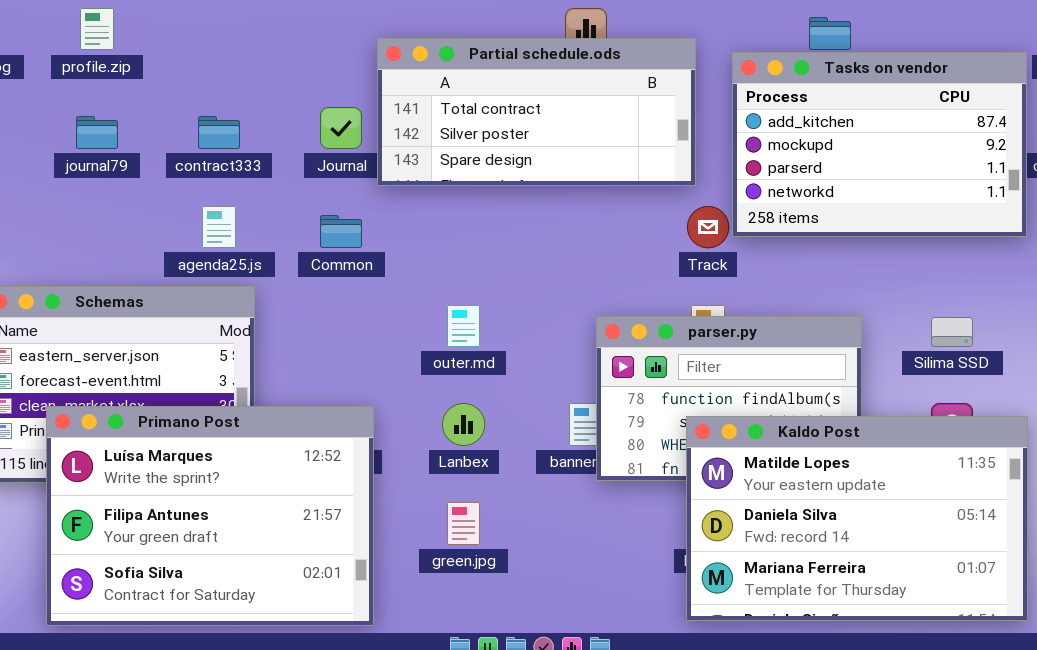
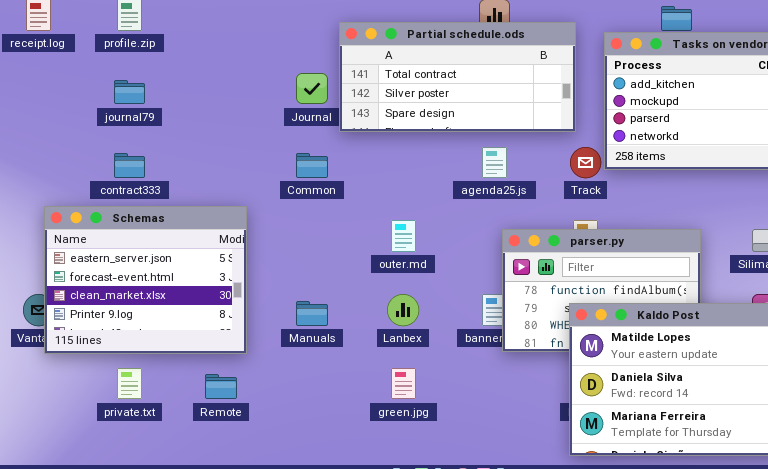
contract333: [198,116,240,149] -> [114,153,145,178], moved
agenda25.js: [202,206,236,248] -> [482,147,507,178], moved
Primano Post: [46,406,374,626] -> none, closed

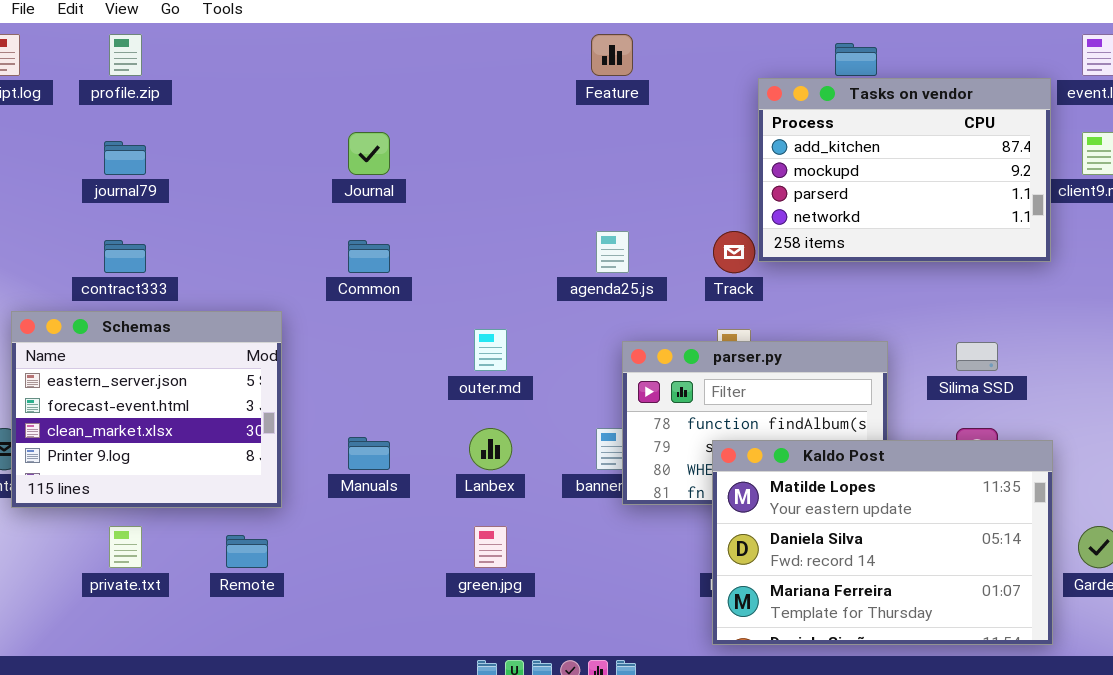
Partial schedule.ods: [339,22,576,132] -> none, closed

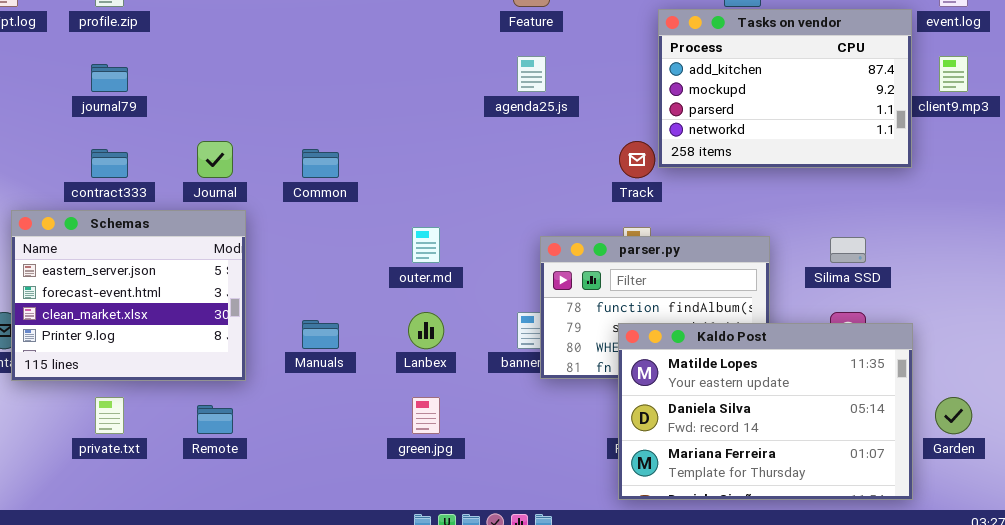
Journal: [348,132,390,175] -> [197,141,233,178], moved
agenda25.js: [596,231,629,273] -> [517,56,546,92], moved

